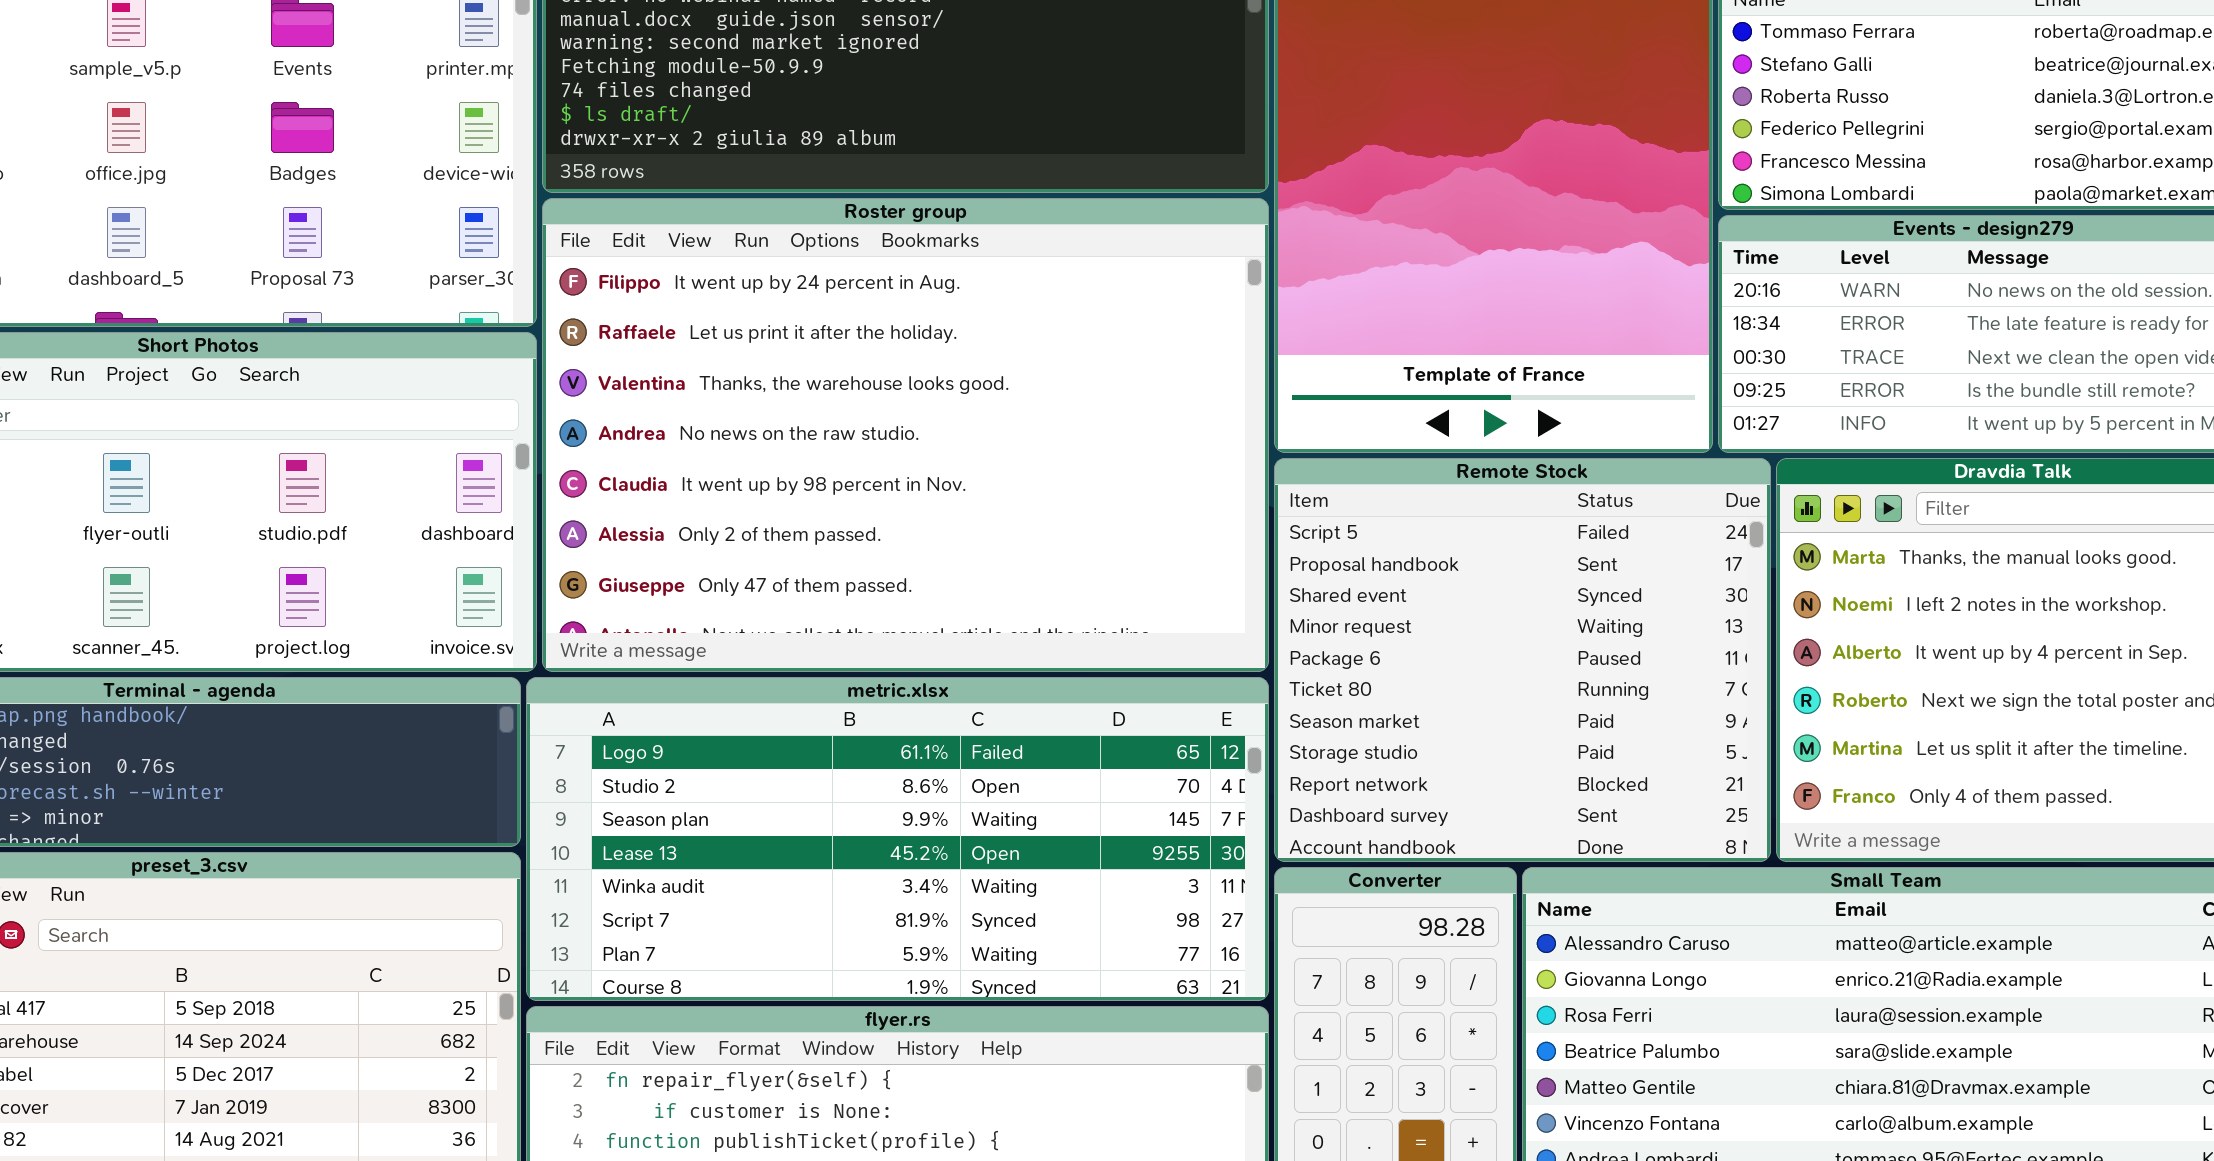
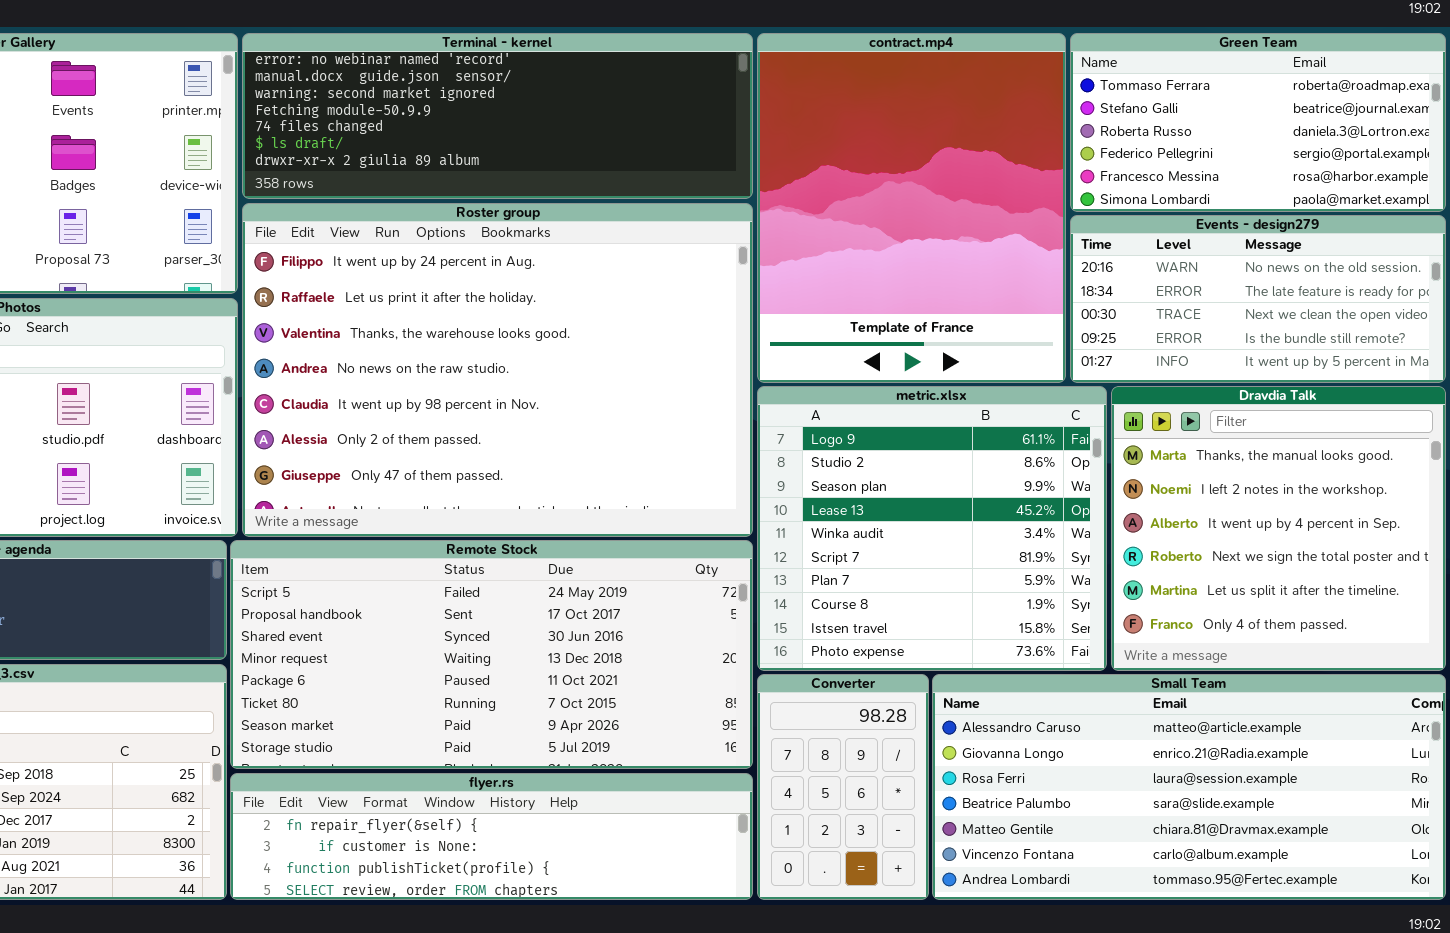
Remote Stock: [1274,458,1771,862] -> [230,540,753,769], moved, resized
metric.xlsx: [526,677,1269,1001] -> [757,386,1107,671], moved, resized

